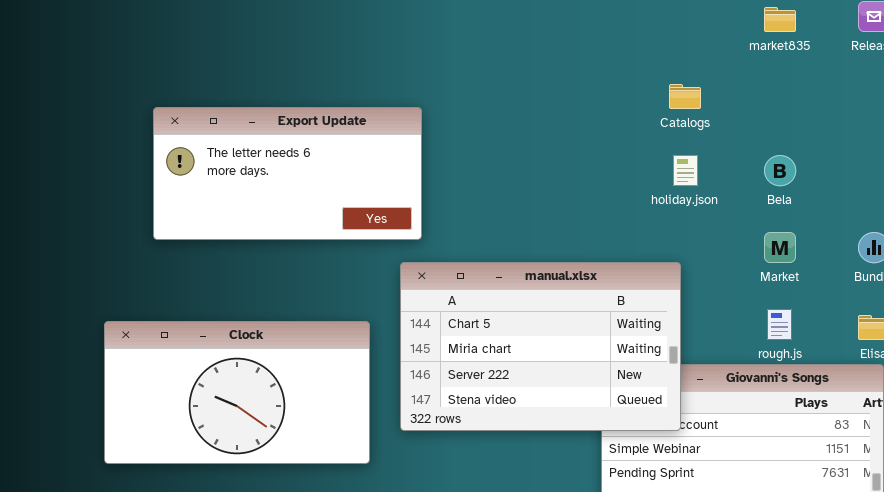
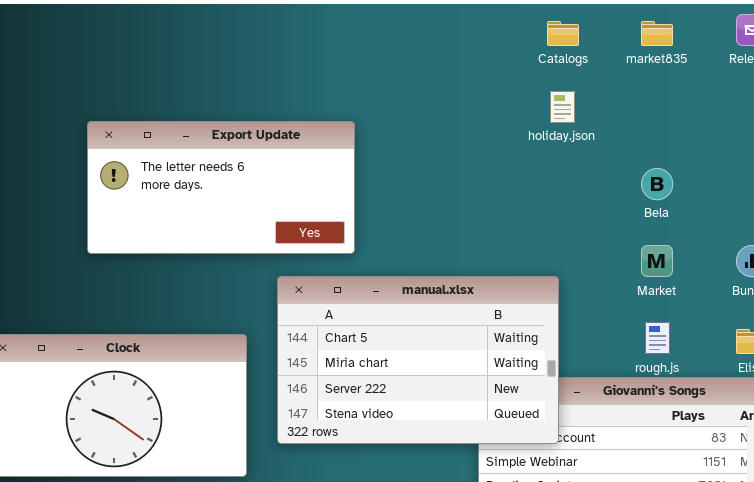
Catalogs: [669,84,701,109] -> [547,21,579,46], moved
Export Update: [153,107,422,240] -> [87,121,355,254], moved
holiday.json: [673,155,698,186] -> [550,91,575,123], moved

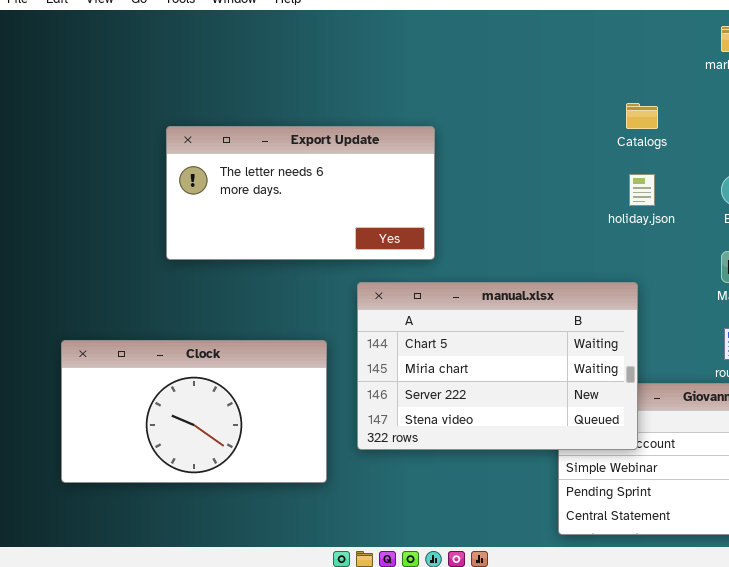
Catalogs: [547,21,579,46] -> [626,103,658,129], moved
holiday.json: [550,91,575,123] -> [629,174,655,206], moved

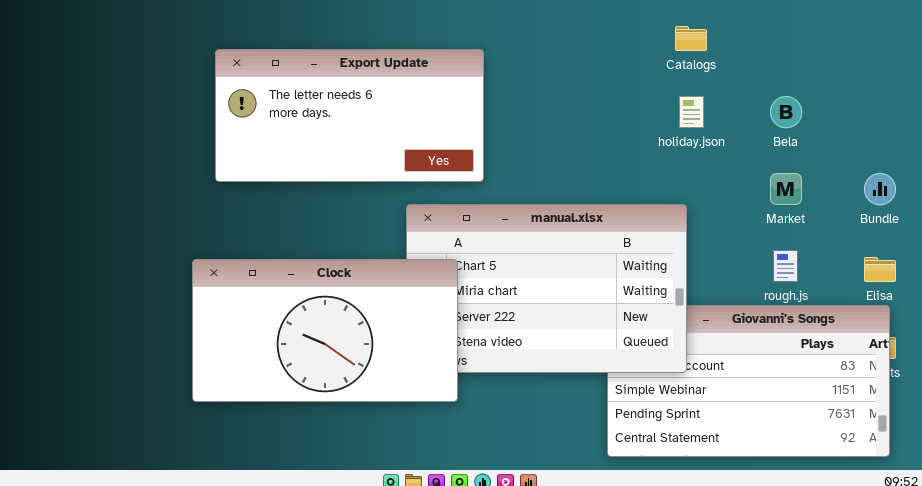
Clock: [61,340,327,483] -> [192,259,458,402], moved

